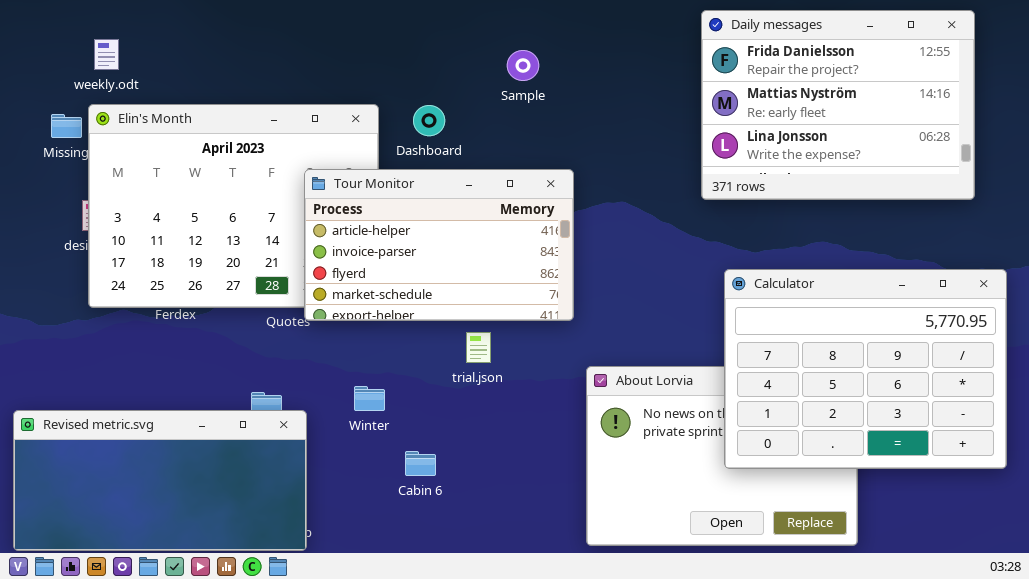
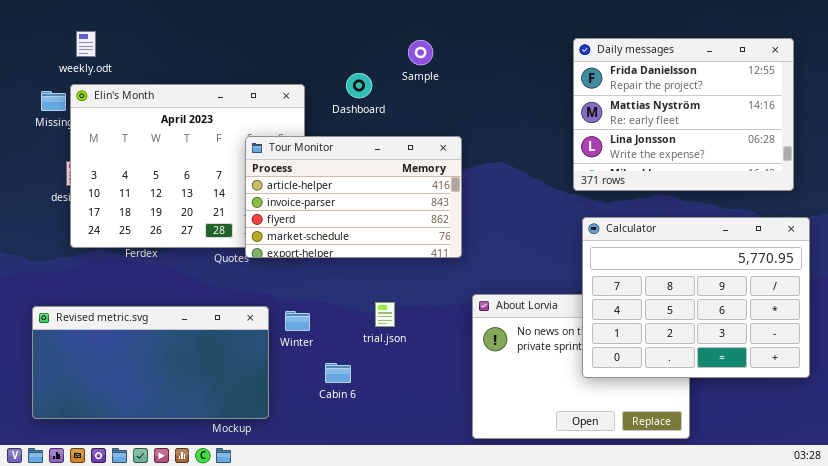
Daily messages: [701,10,975,200] -> [573,38,794,191], moved
Dashboard: [413,105,445,136] -> [346,73,372,98], moved
trial.json: [466,332,491,363] -> [375,302,395,327], moved
Revised metric.svg: [13,410,307,551] -> [32,306,269,419], moved

